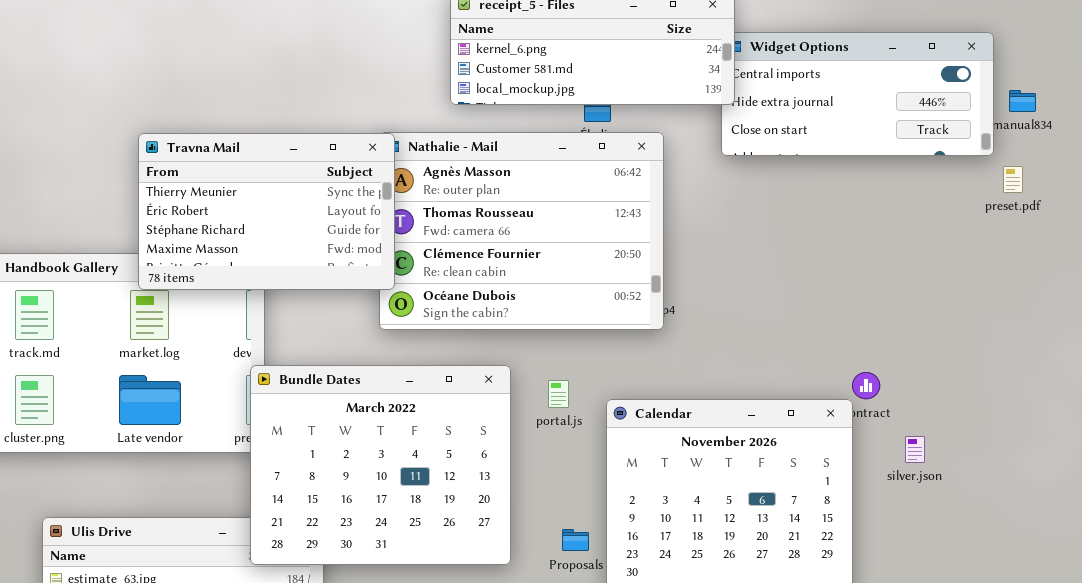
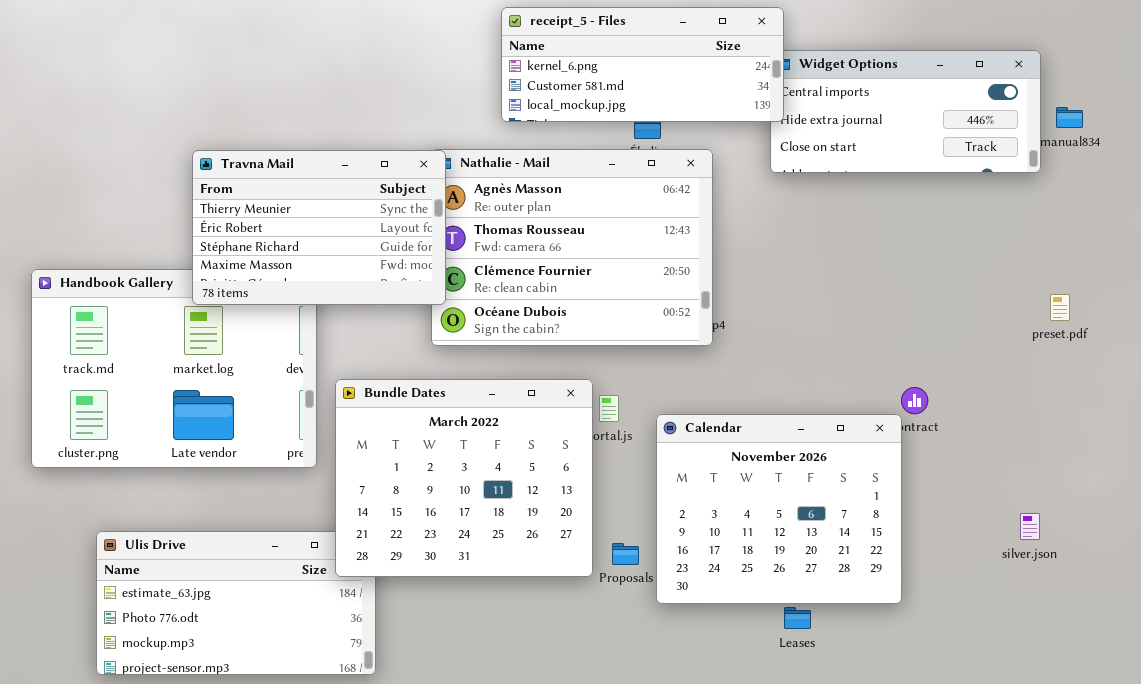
preset.pdf: [1003,166,1023,193] -> [1050,294,1070,321], moved
Bundle Dates: [250,365,511,565] -> [335,379,593,577], moved
silver.json: [905,436,925,463] -> [1020,513,1040,540], moved

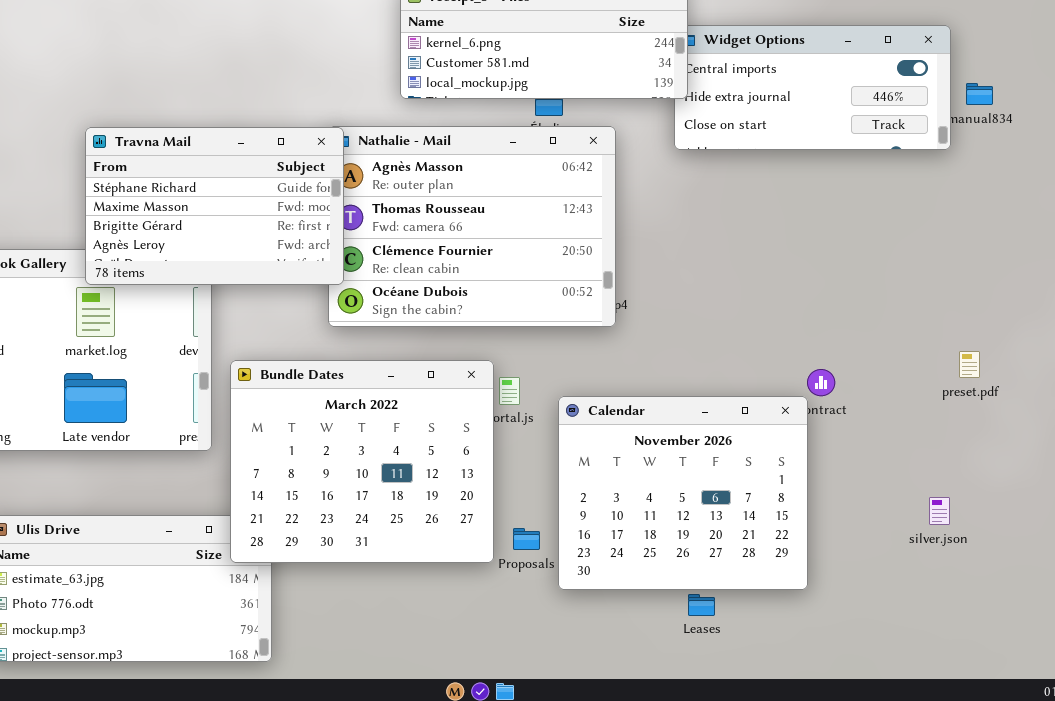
Travna Mail: [192,150,446,305] -> [85,127,344,285], scrolled down 2 rows
preset.pdf: [1050,294,1070,321] -> [959,351,980,378], moved

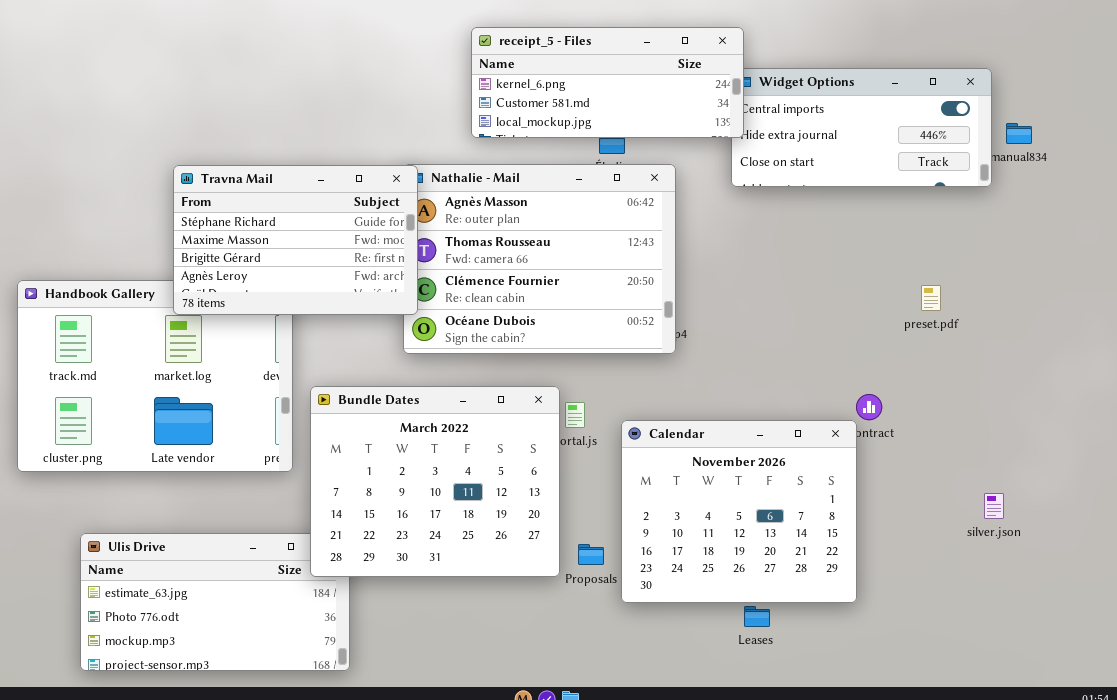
preset.pdf: [959,351,980,378] -> [921,285,941,311], moved
silver.json: [929,497,950,525] -> [984,493,1004,519], moved

